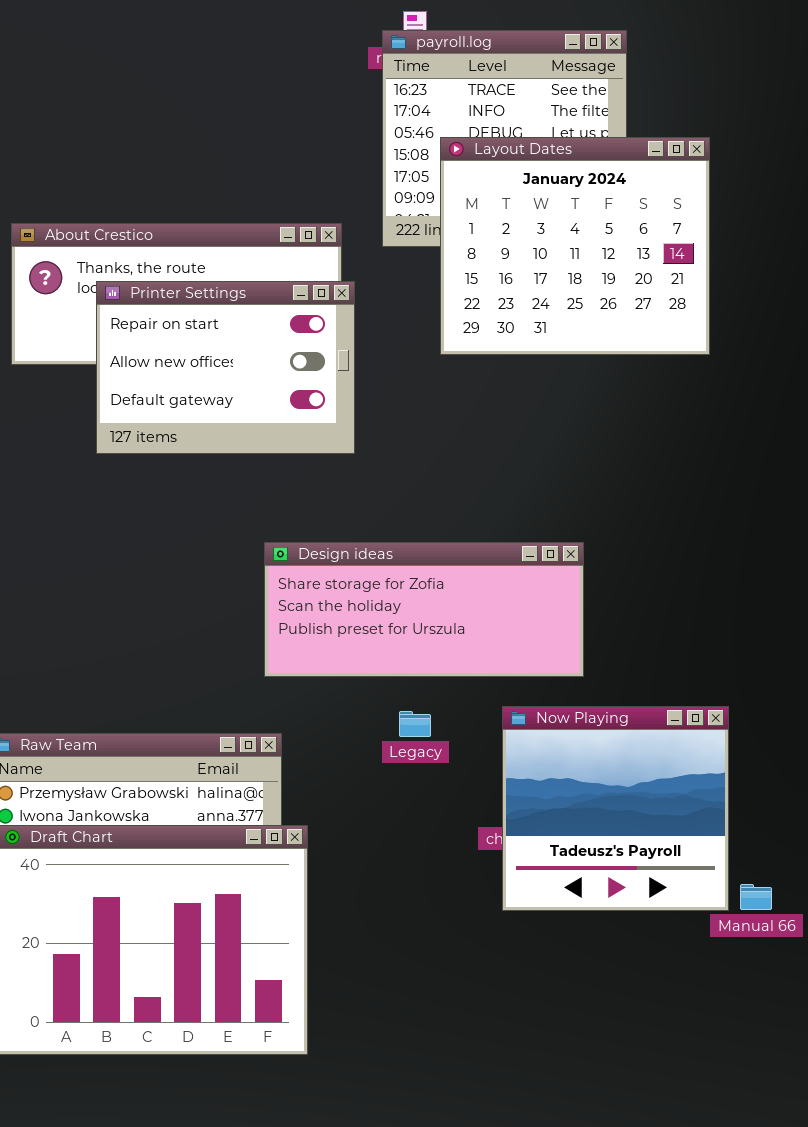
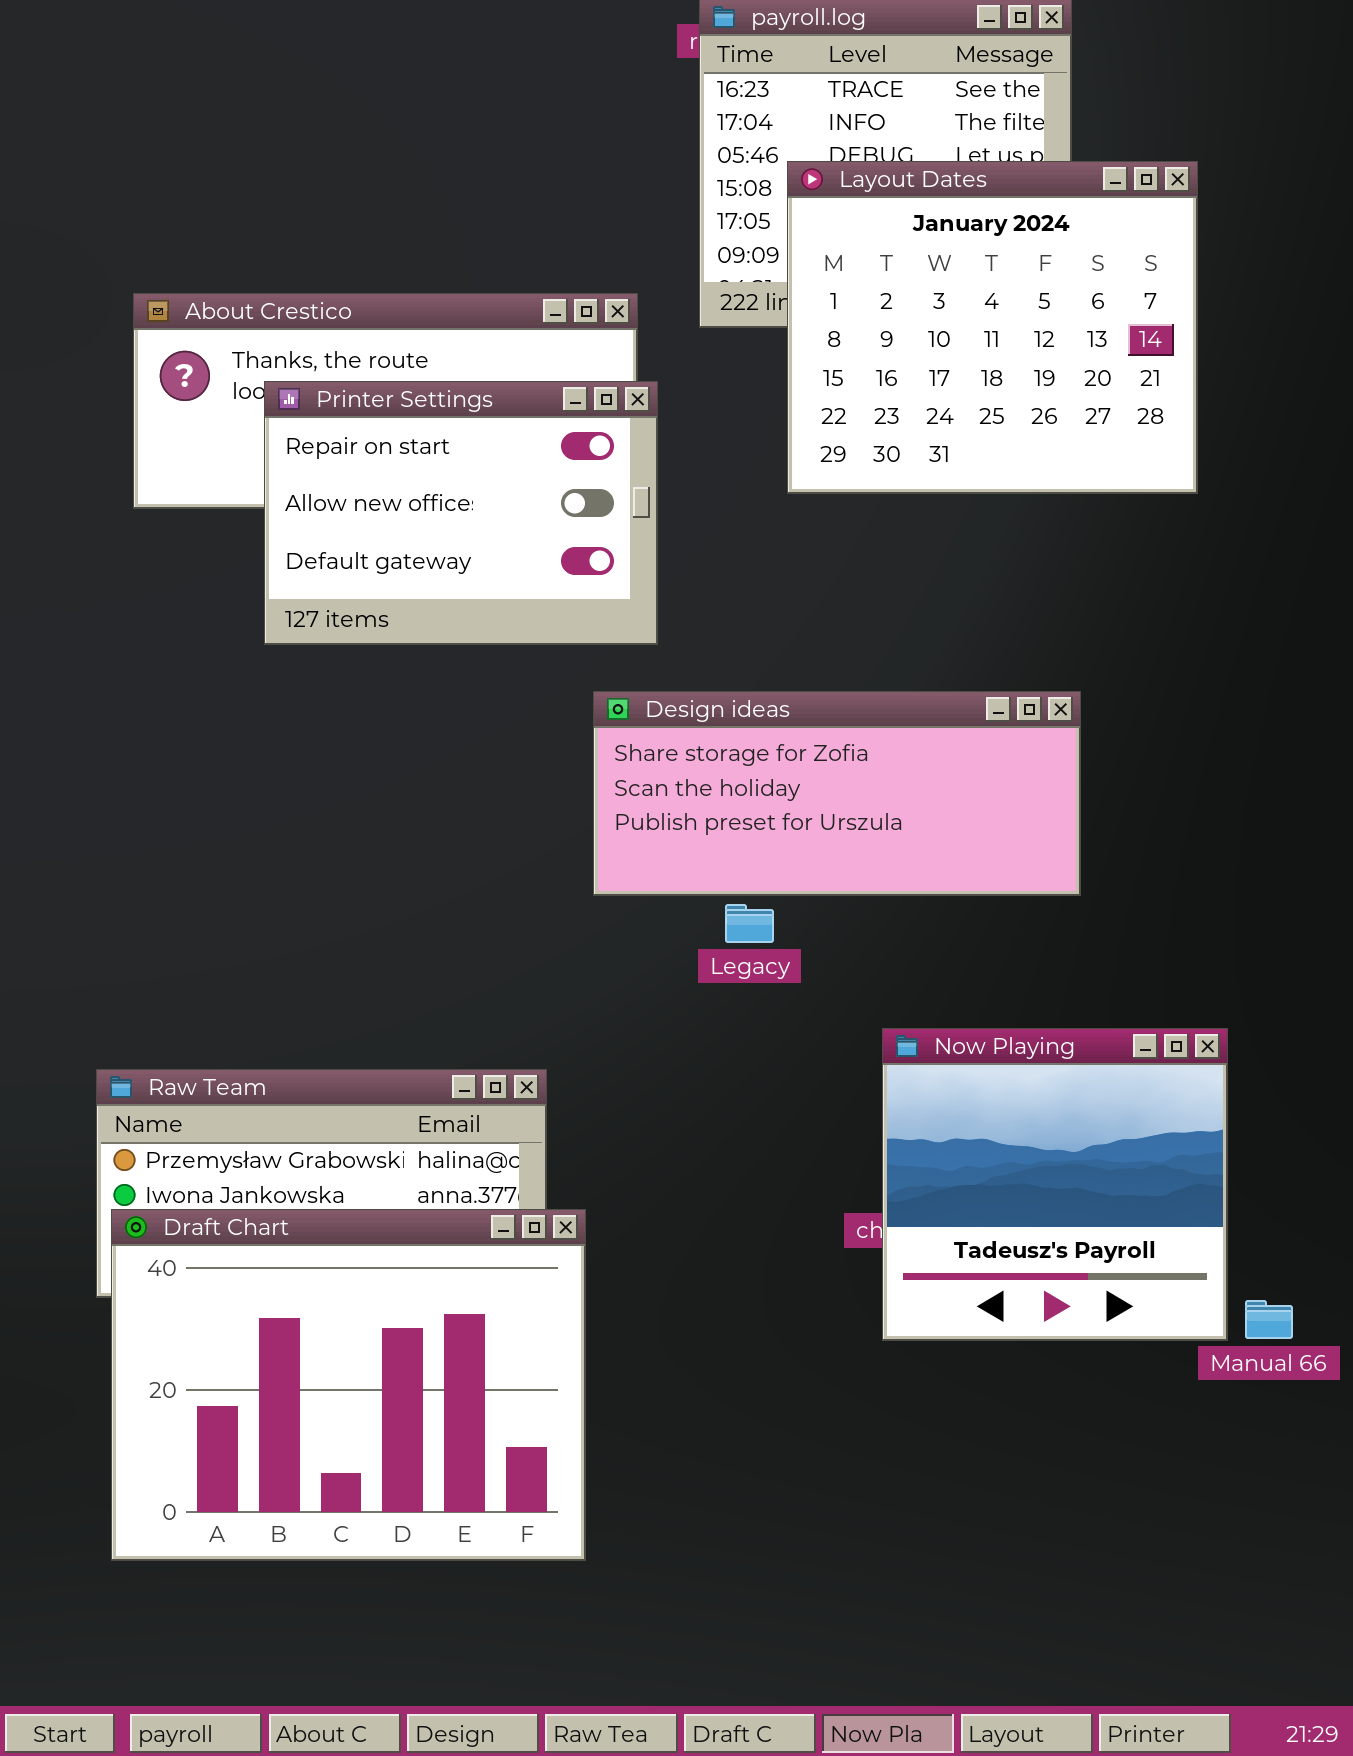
Design ideas: [264,542,584,677] -> [593,691,1081,896], moved
Legacy: [399,711,431,737] -> [725,904,774,943], moved

